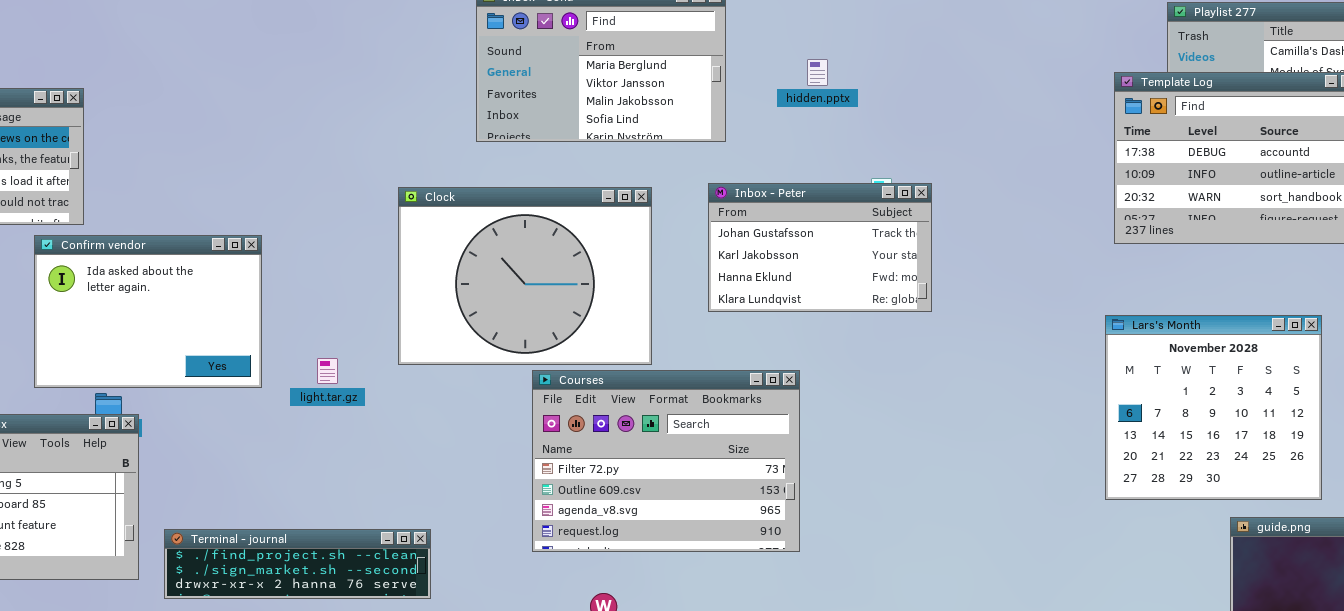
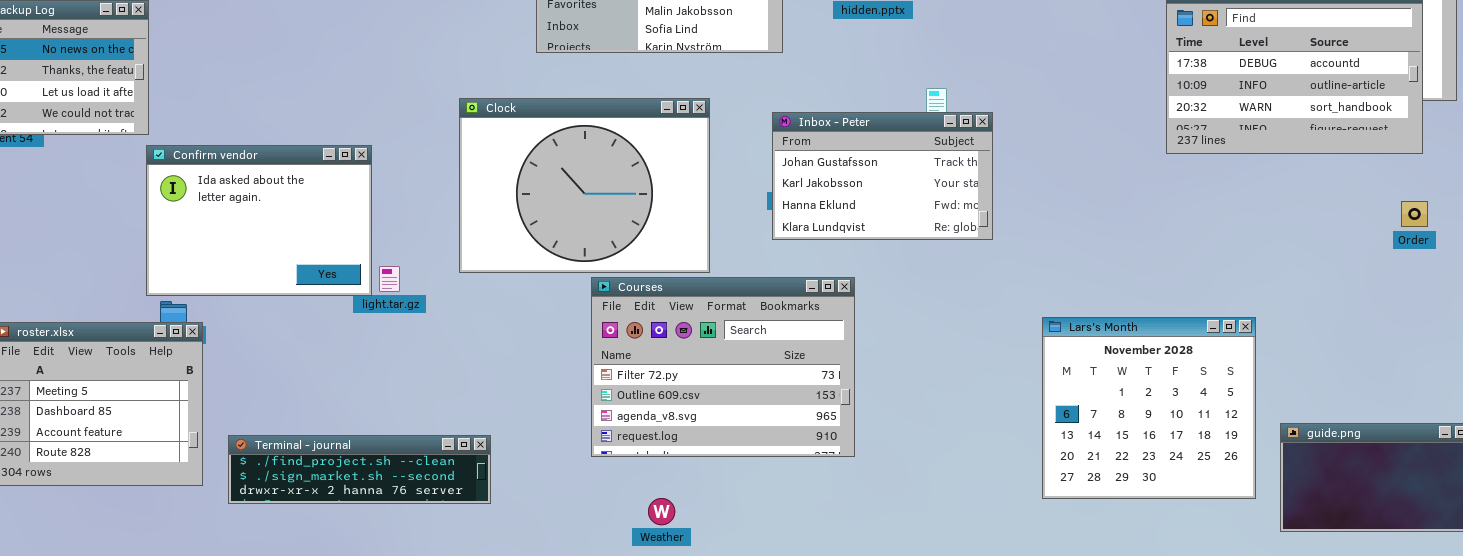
Inbox - Peter: [708,183,932,312] -> [772,112,993,240], moved
Confirm vendor: [34,235,262,388] -> [146,145,372,296], moved
Lars's Month: [1105,315,1322,500] -> [1042,317,1256,499], moved

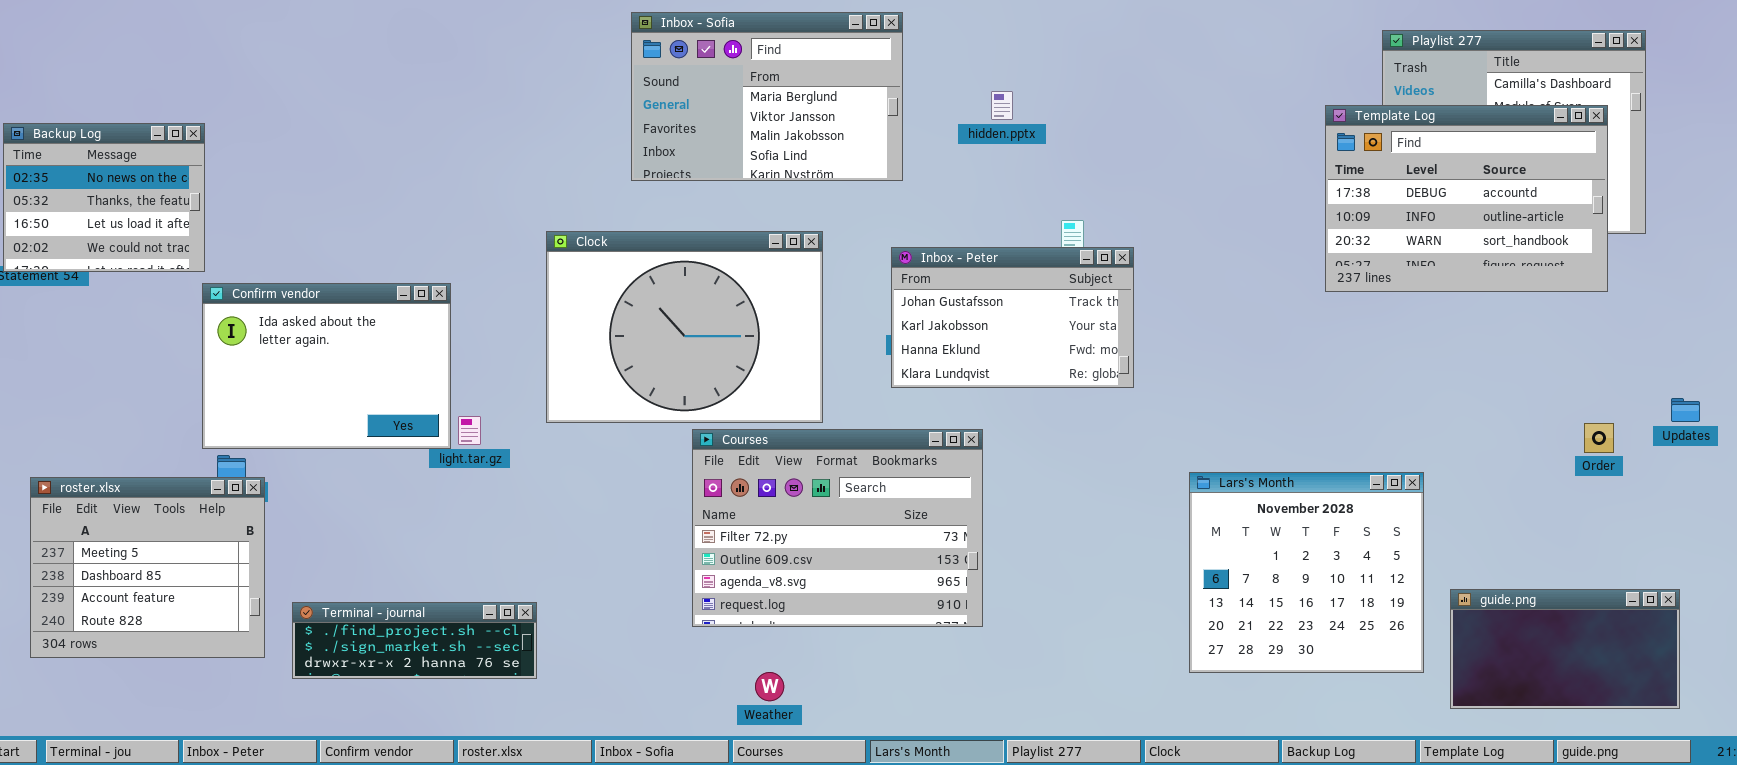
Order: [1401,201,1428,227] -> [1584,423,1614,453], moved
Terminal - journal: [228,435,491,504] -> [292,602,537,679], resized

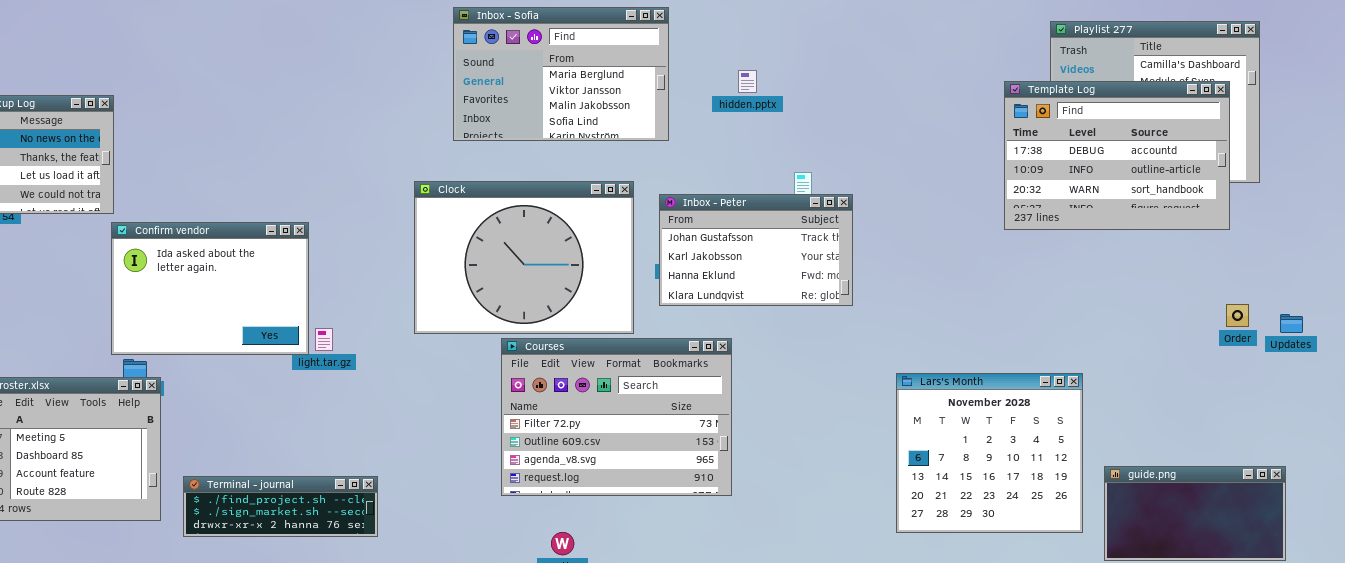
Clock: [546,231,823,423] -> [414,181,634,334], moved
Order: [1584,423,1614,453] -> [1226,304,1249,327], moved

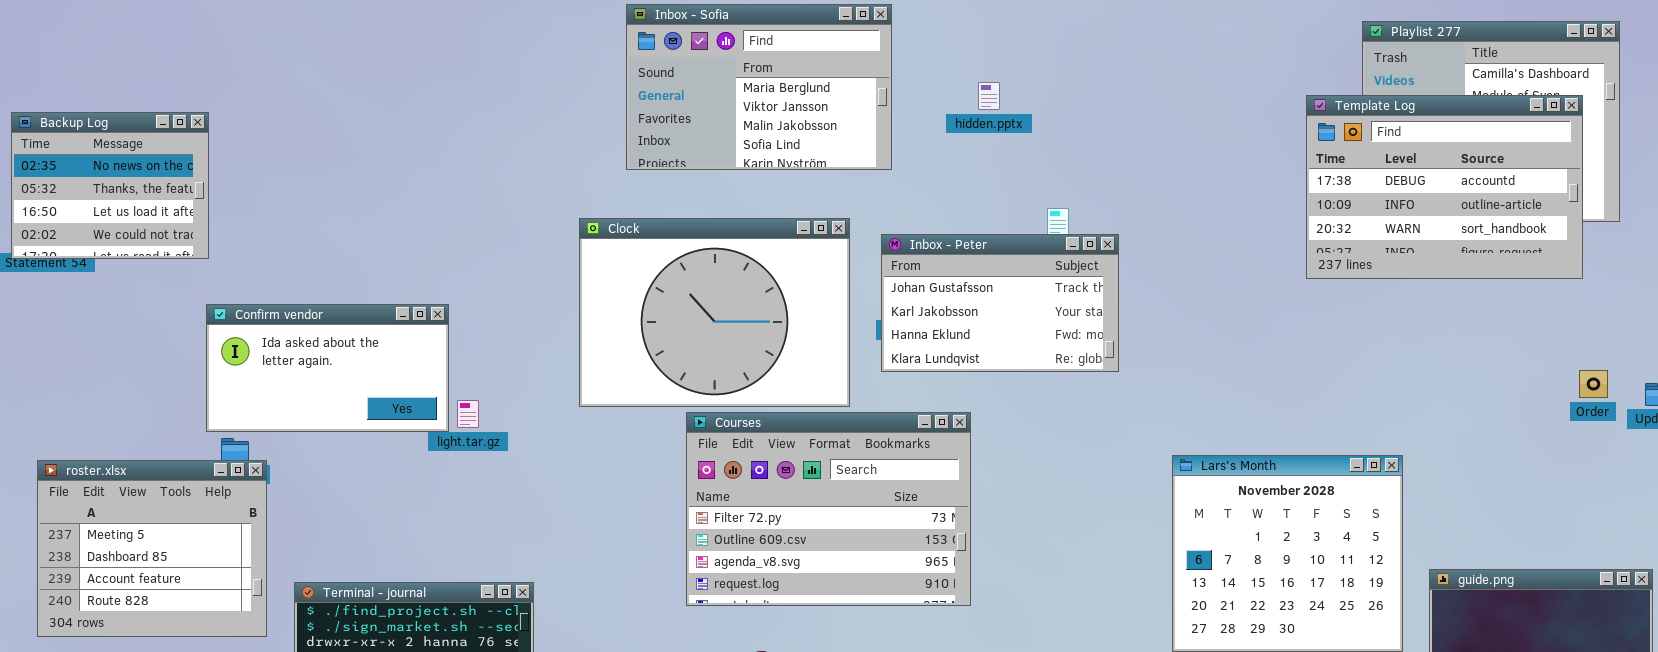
Confirm vendor: [111,222,309,355] -> [206,304,449,432], resized

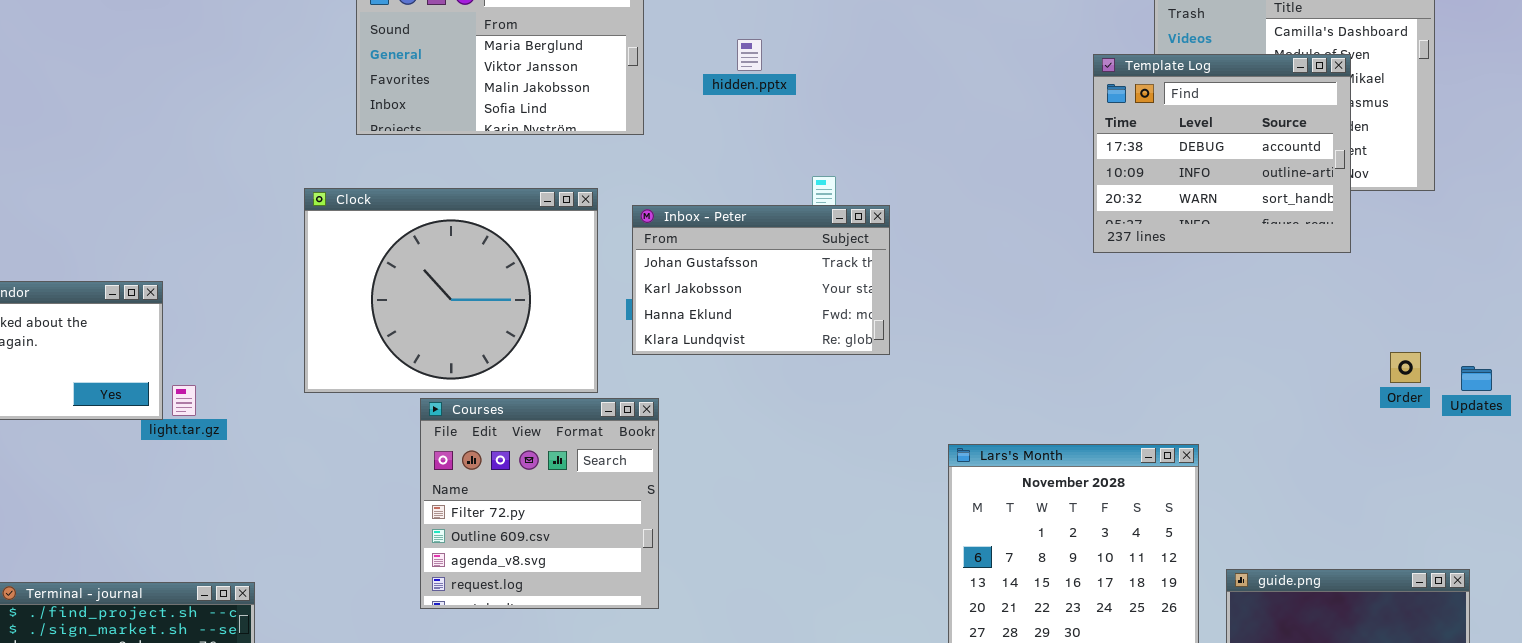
Template Log: [1306,95,1583,279] -> [1093,54,1351,253], resized
Courses: [686,412,971,606] -> [420,398,659,609], resized

